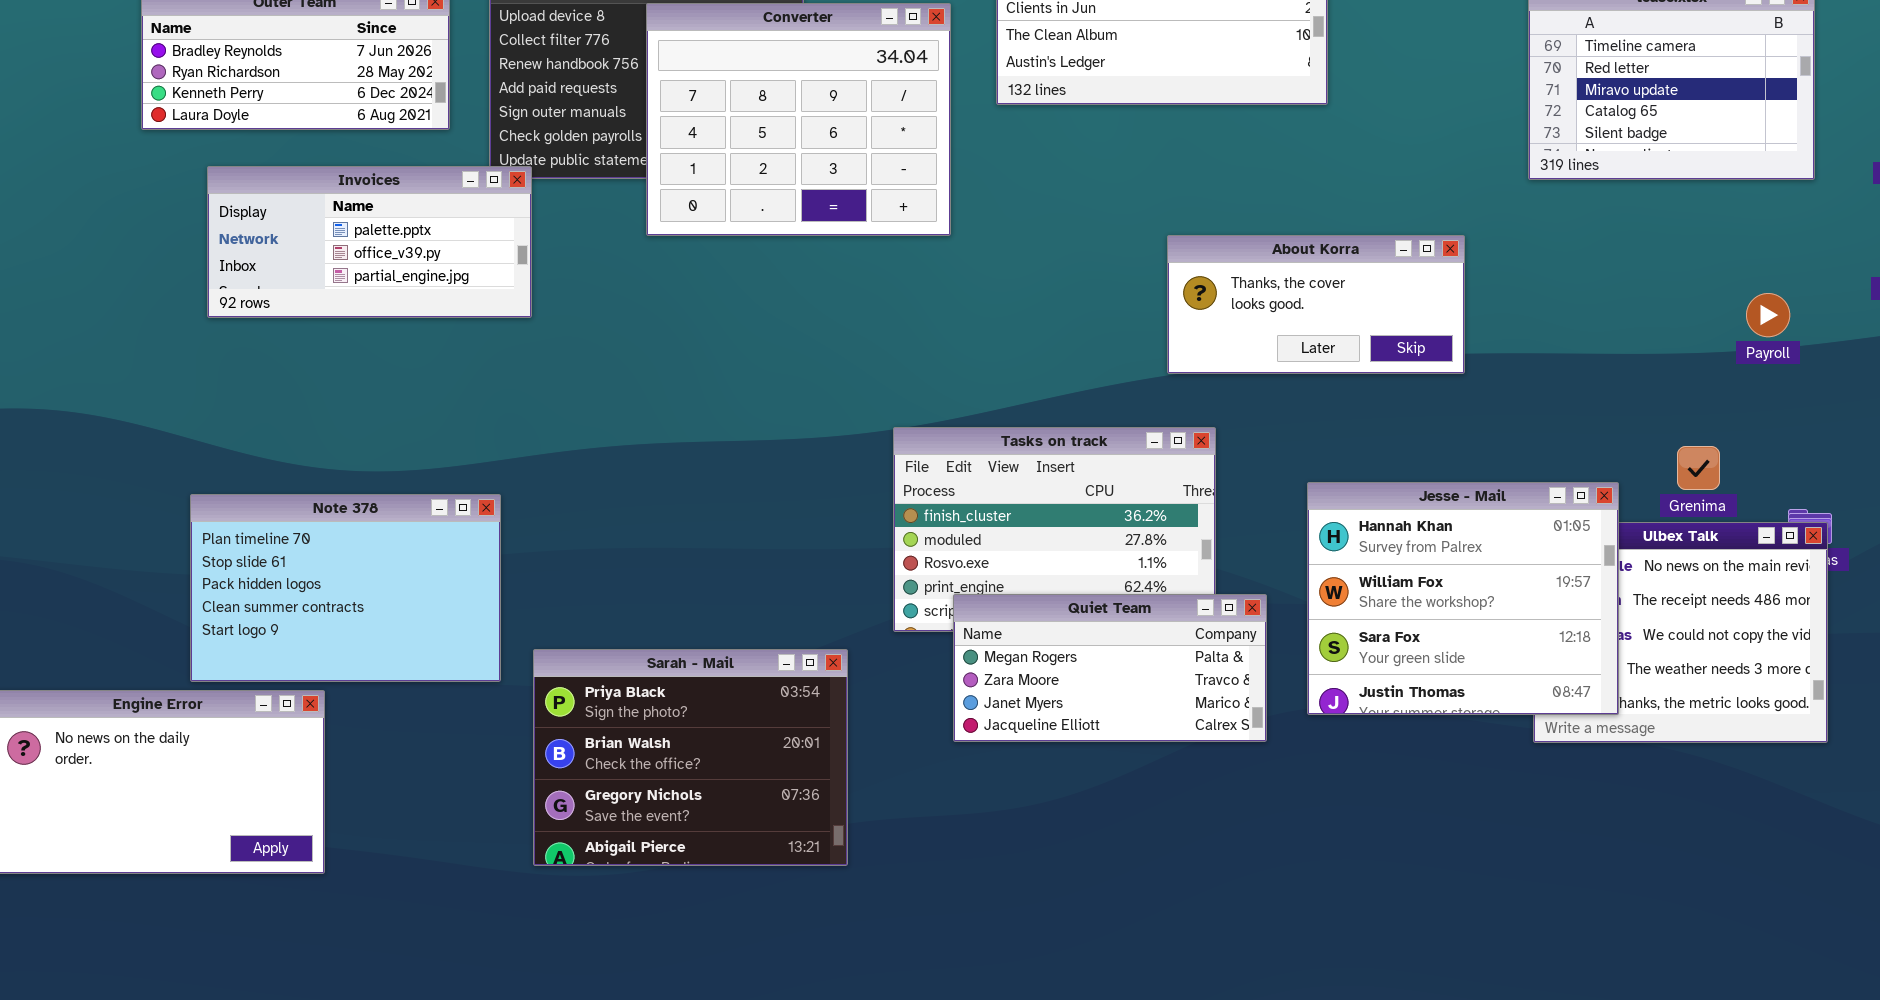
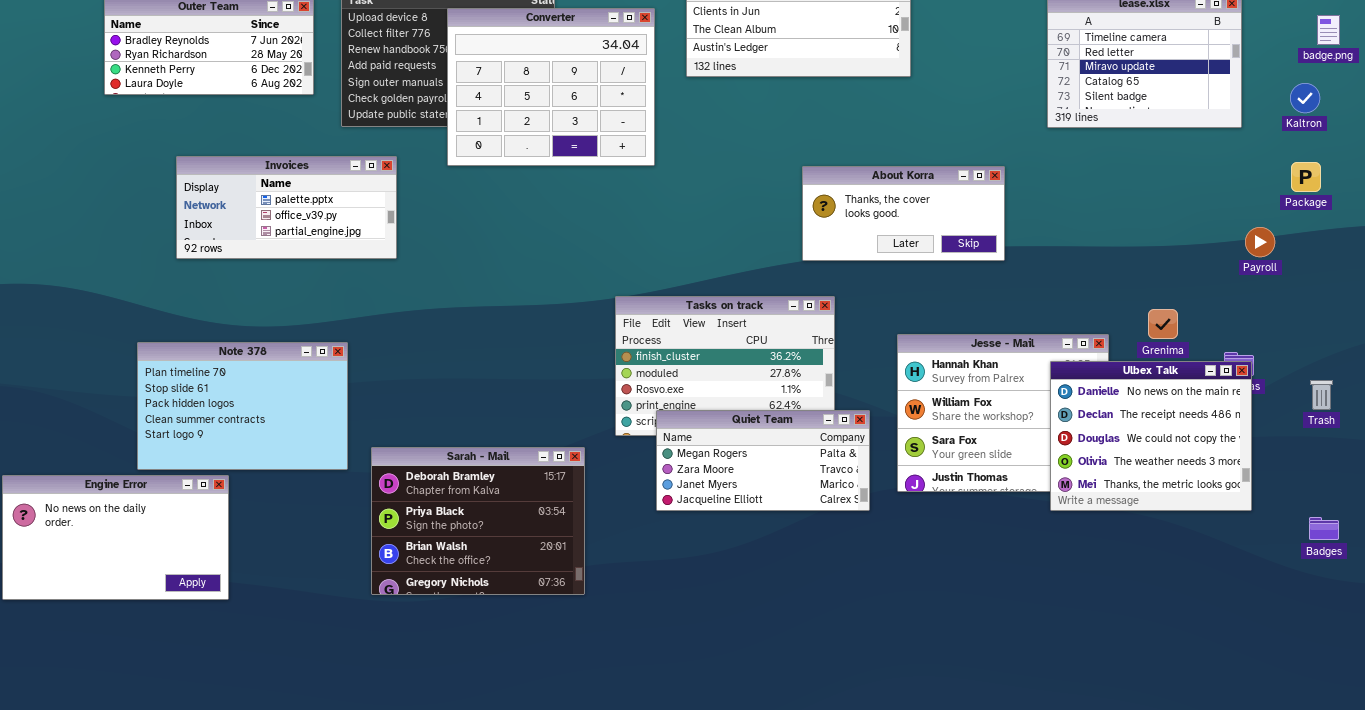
Invoices: [207,166,532,318] -> [176,156,397,259], moved
Payroll: [1746,293,1790,337] -> [1245,227,1275,257], moved
Ulbex Talk: [1533,522,1828,743] -> [1050,361,1252,511], raised
Sarah - Mail: [533,649,848,866] -> [371,447,585,595], scrolled up 1 row

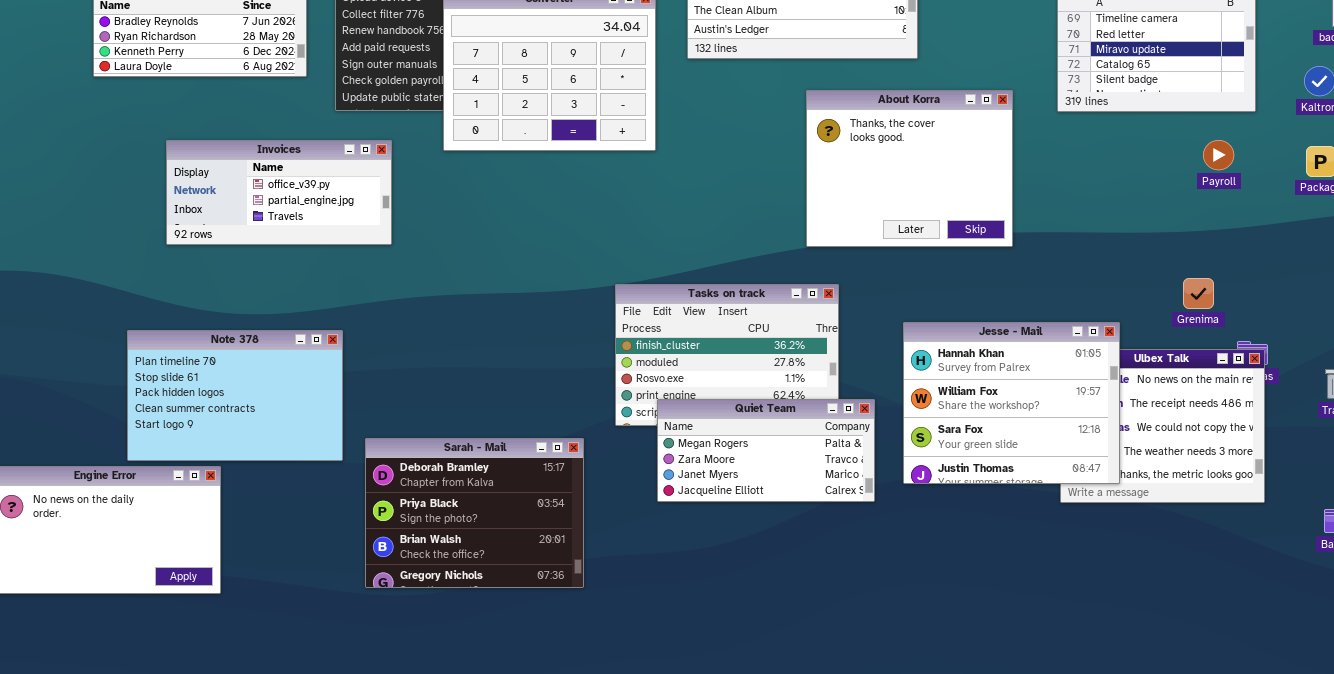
Invoices: [176,156,397,259] -> [166,140,392,245], scrolled down 1 row
About Korra: [802,166,1005,261] -> [806,90,1013,247], resized
Payroll: [1245,227,1275,257] -> [1203,140,1234,170], moved
Grenima: [1148,309,1178,339] -> [1183,278,1214,309], moved
Jesse - Mail: [897,334,1109,492] -> [903,322,1120,484], raised

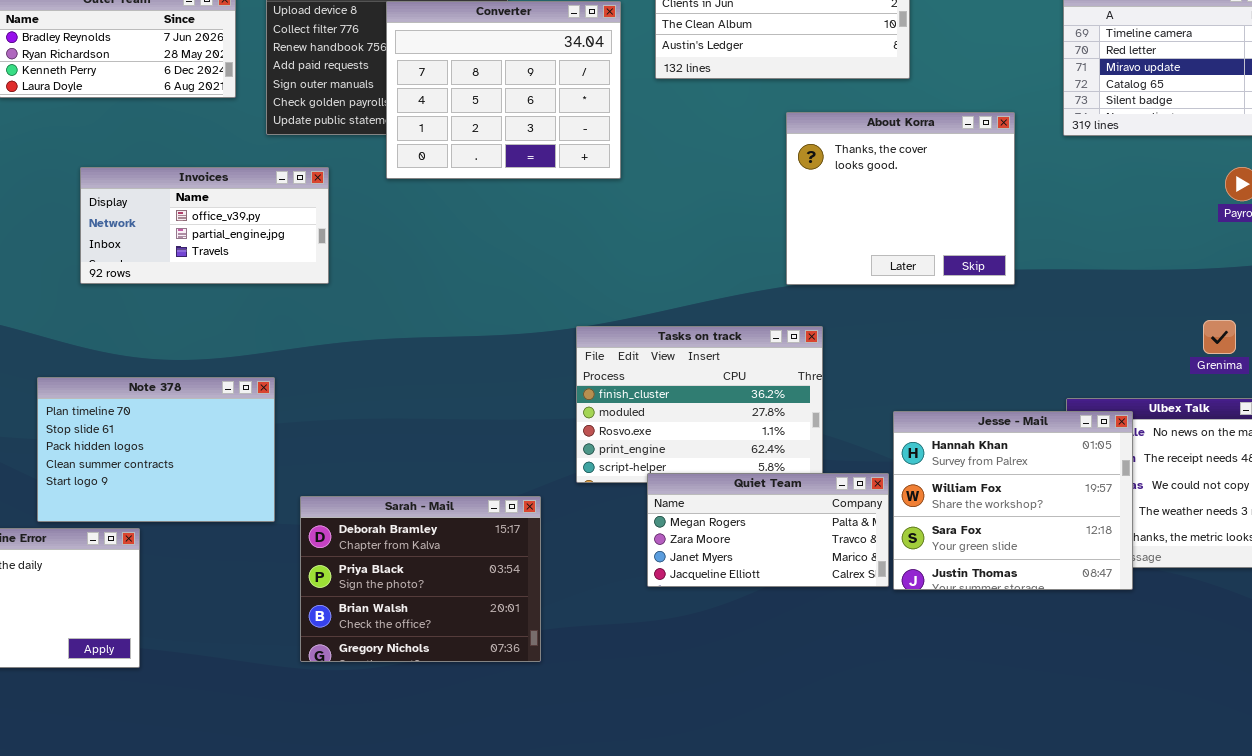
Jesse - Mail: [903,322,1120,484] -> [893,411,1133,590], moved
Quiet Team: [657,399,875,502] -> [647,473,889,587], moved

